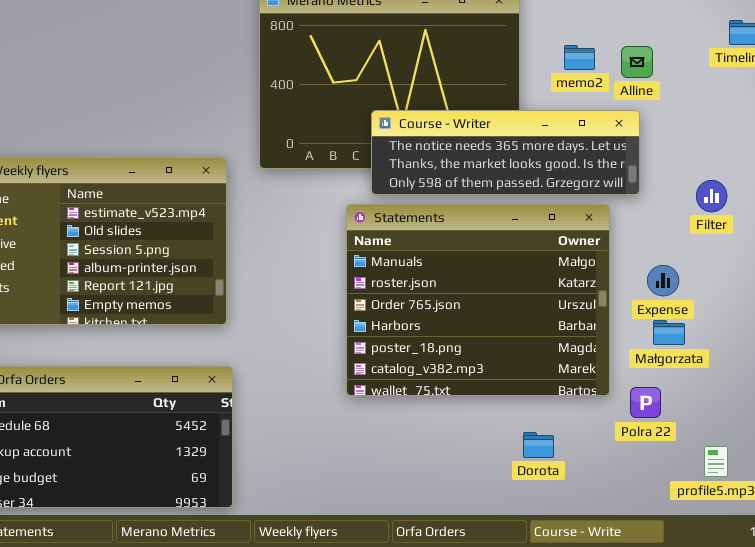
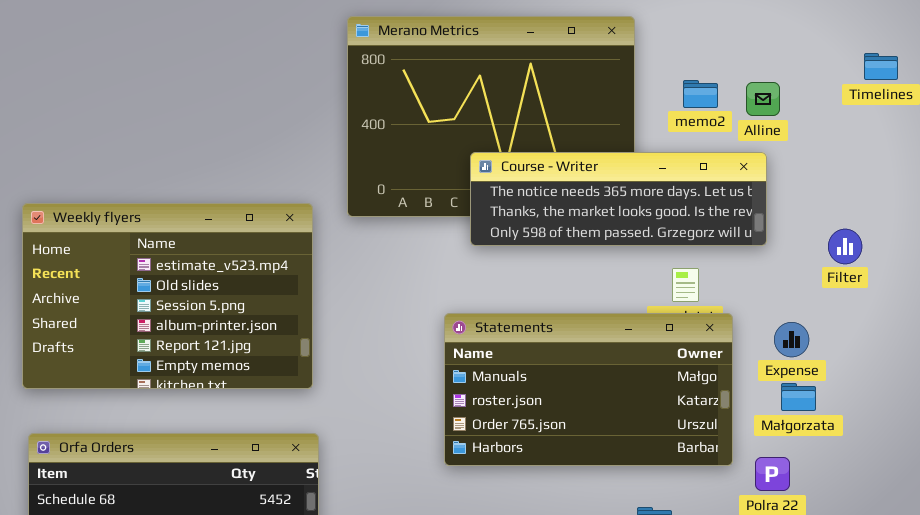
Statements: [346,204,610,396] -> [444,313,733,466], resized

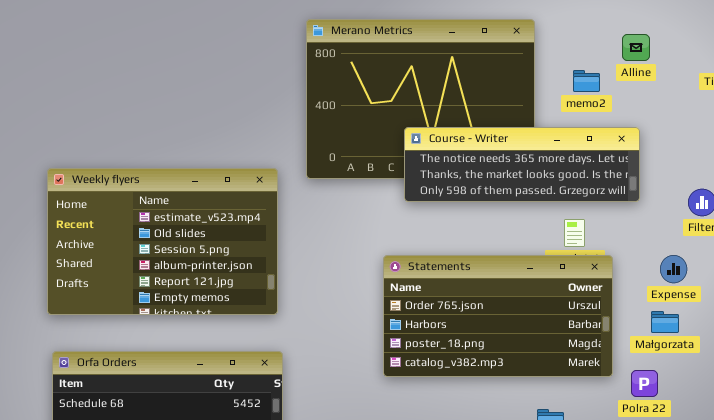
Alline: [746,82,780,116] -> [622,34,650,61], moved
Statements: [444,313,733,466] -> [383,255,613,377], scrolled down 2 rows
Expense: [774,322,809,357] -> [660,255,687,283], moved

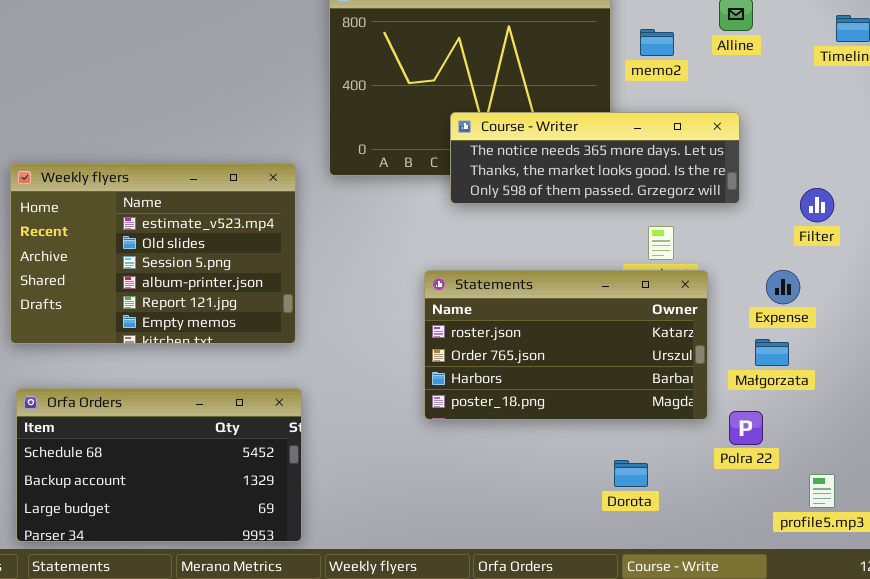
memo2: [573,70,600,92] -> [640,29,674,56], moved
Statements: [383,255,613,377] -> [424,270,708,420], scrolled up 1 row

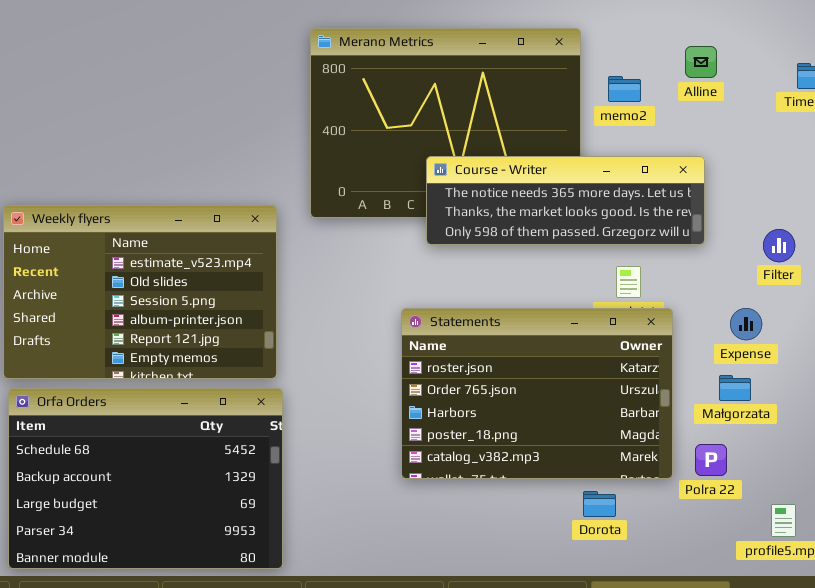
Statements: [424,270,708,420] -> [401,308,673,479], resized
Orfa Orders: [16,388,302,542] -> [8,388,283,569], resized

